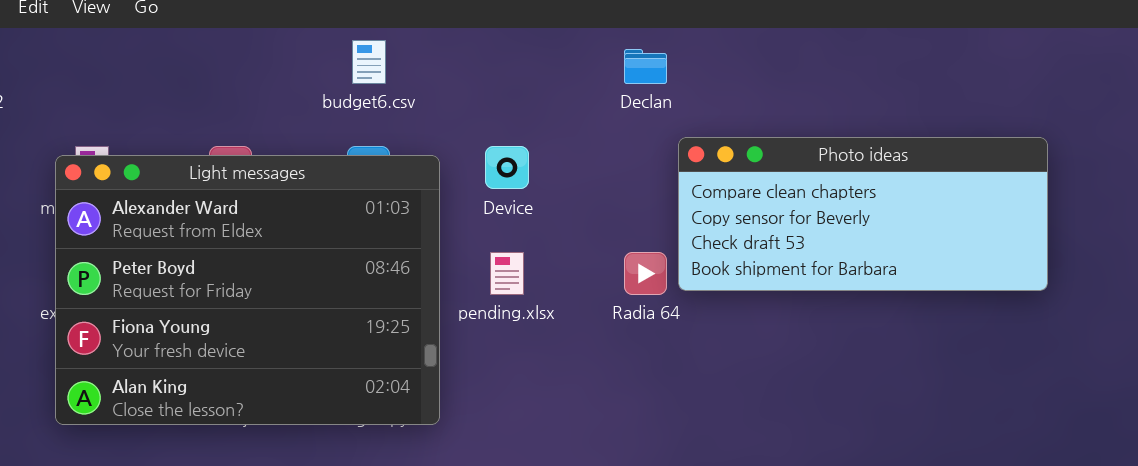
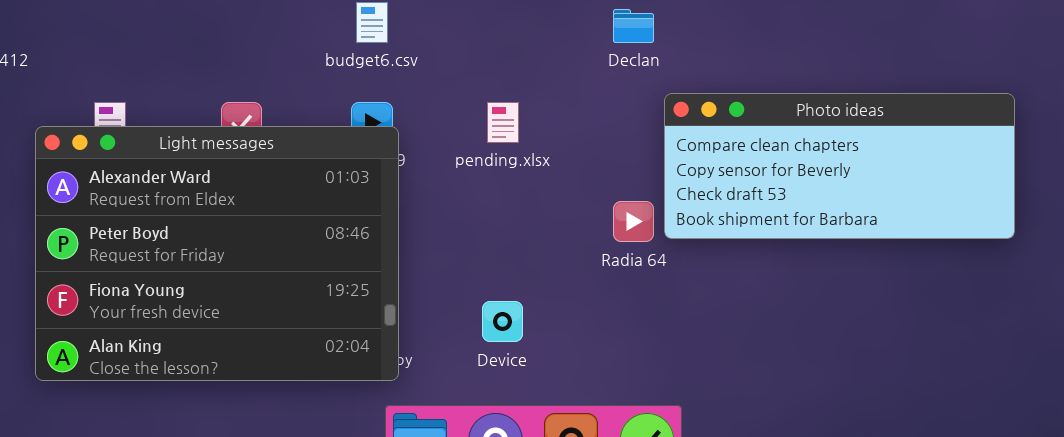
Device: [485,146,529,189] -> [482,301,523,342], moved
Light messages: [55,155,440,425] -> [35,126,399,381], moved
pending.xlsx: [490,252,524,295] -> [487,102,519,143], moved

